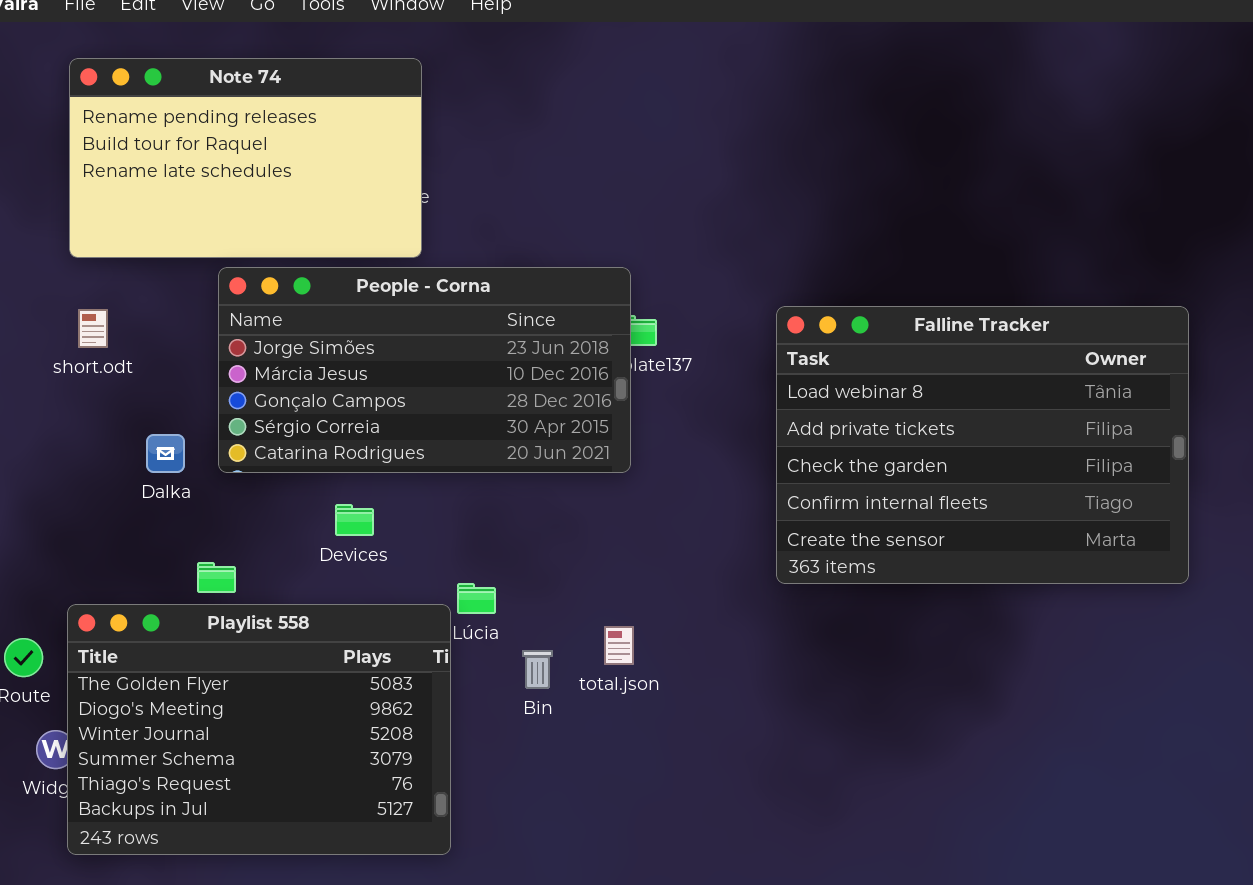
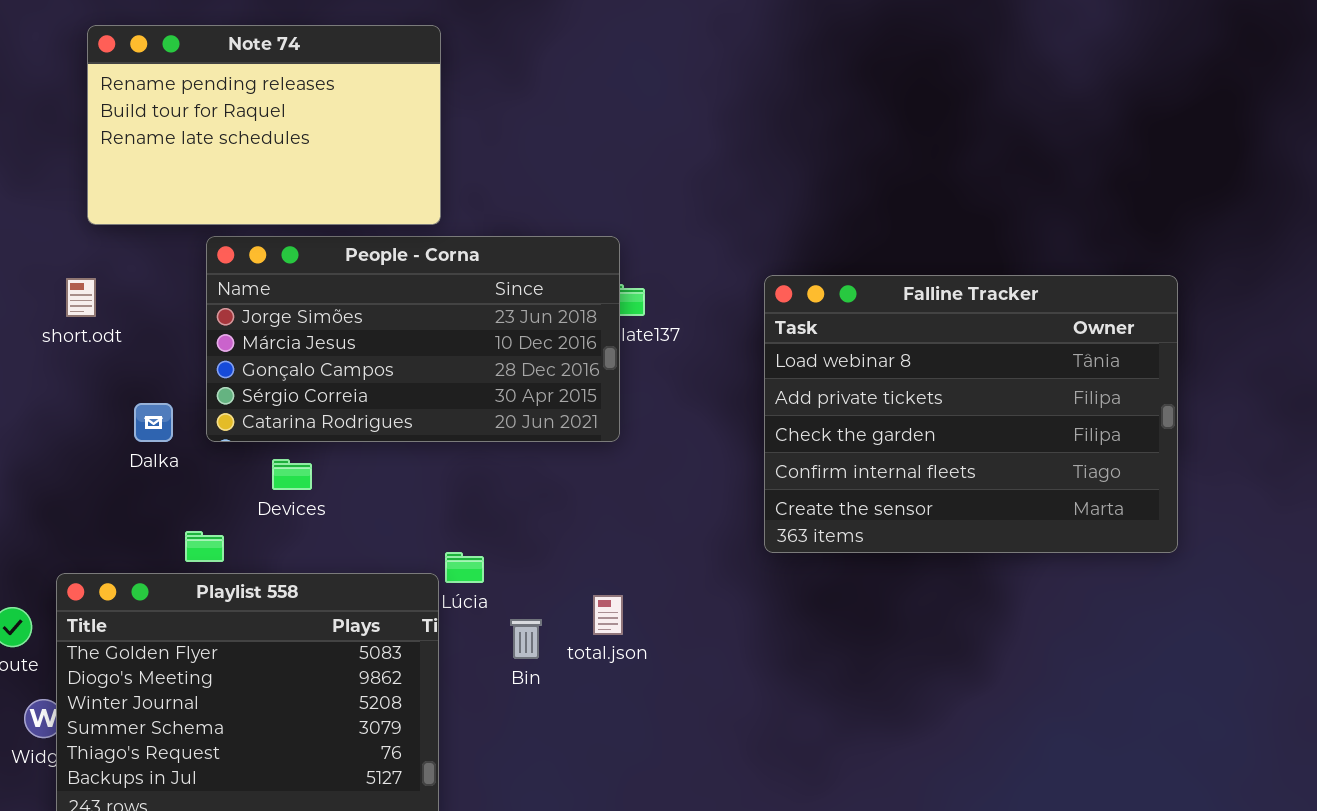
Note 74: [69,58,422,258] -> [87,25,441,225], moved
Devices: [335,504,374,536] -> [272,459,312,490], moved

